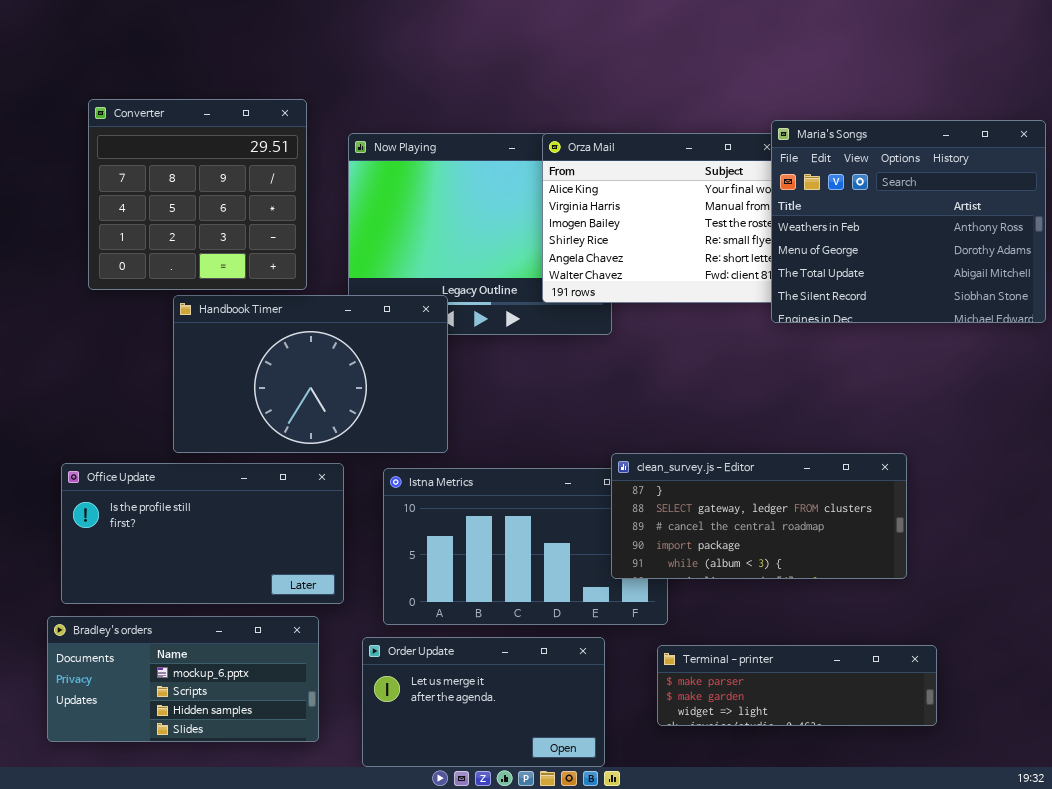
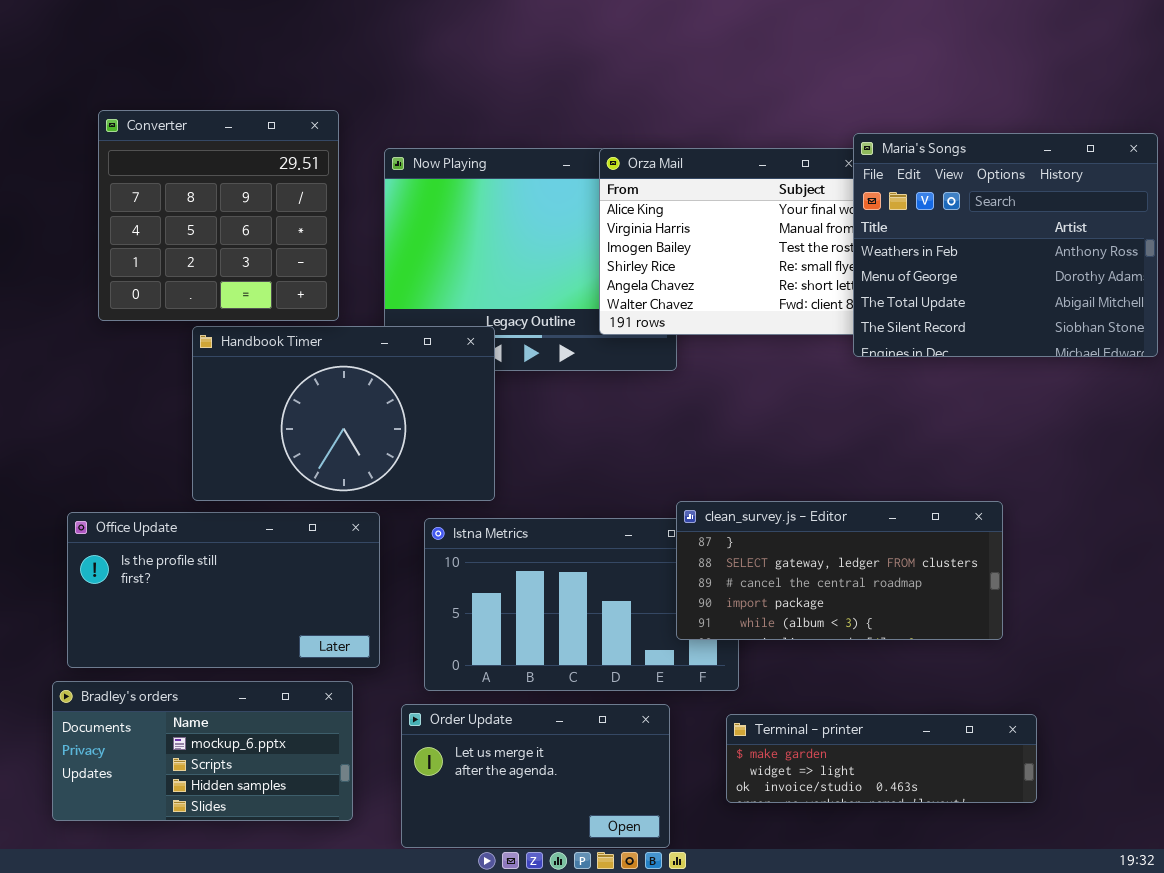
Terminal - printer: [657,645,937,726] -> [726,714,1037,803], scrolled down 1 row

